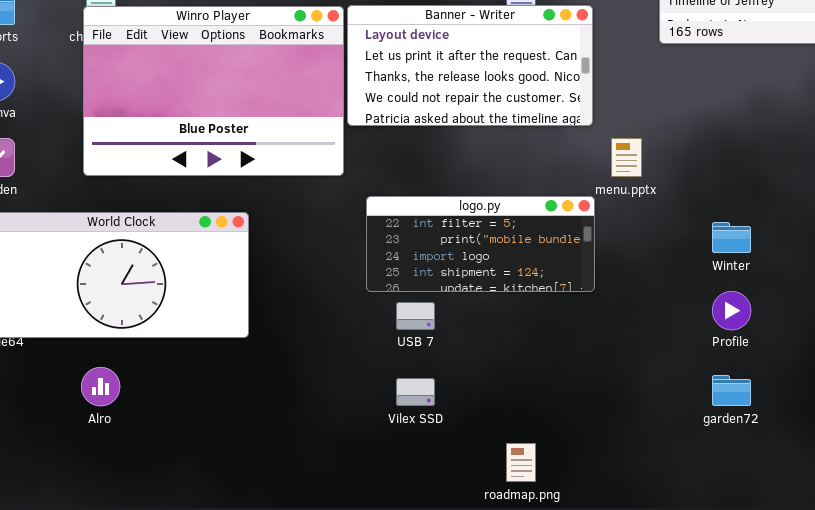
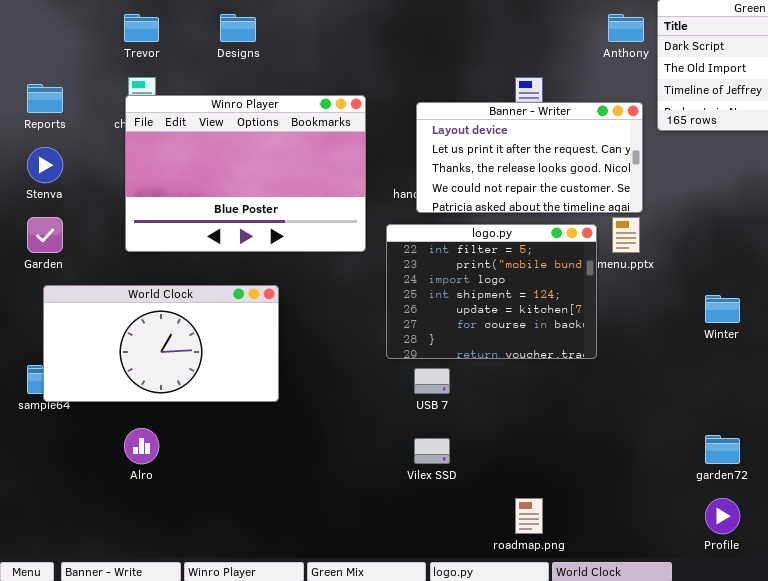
Banner - Writer: [347,5,593,126] -> [416,102,643,213], moved
logo.py: [366,196,595,292] -> [386,224,597,359], resized
Profile: [712,291,751,330] -> [705,498,740,534], moved

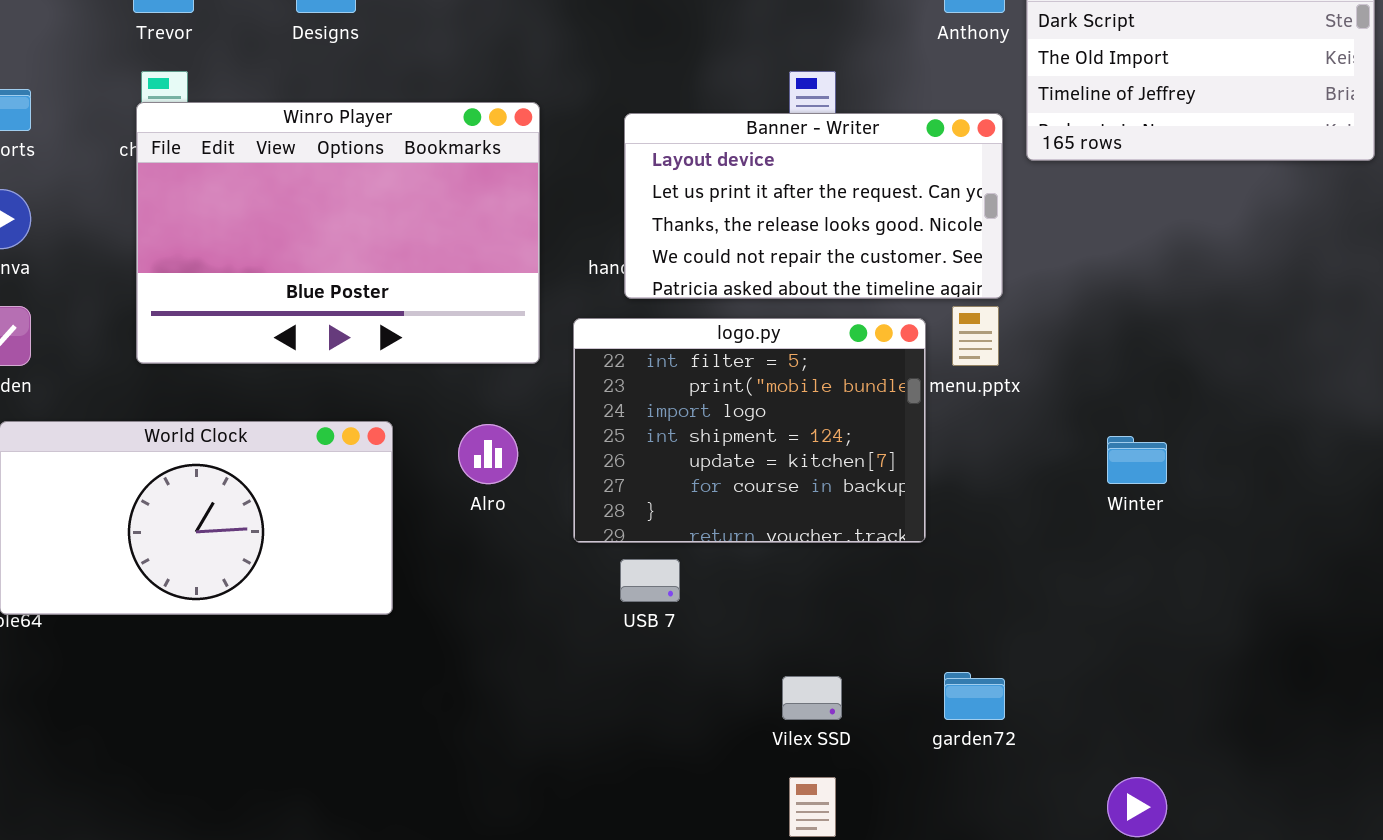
Alro: [124,428,159,464] -> [458,424,518,484], moved
garden72: [705,435,740,464] -> [944,672,1005,720], moved
Vilex SSD: [414,438,450,464] -> [782,676,842,720], moved

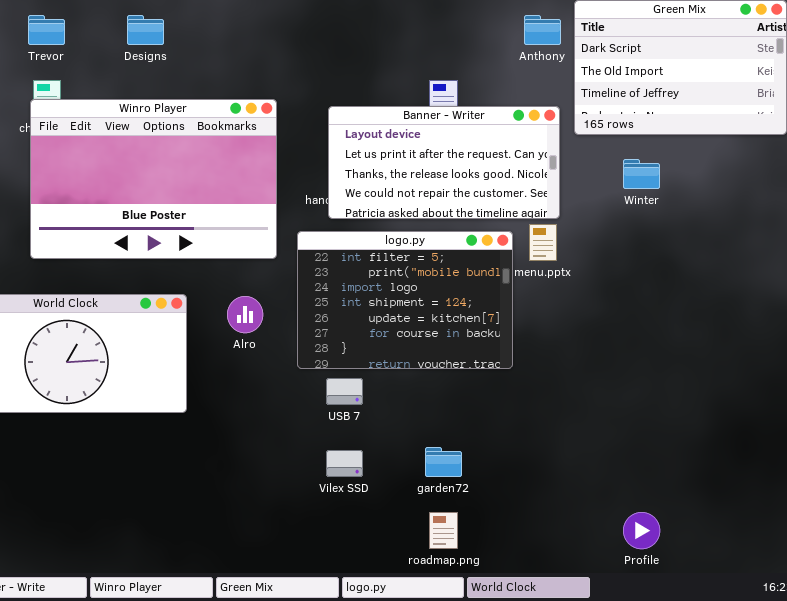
Winter: [1107,436,1167,484] -> [623,159,660,189], moved
garden72: [944,672,1005,720] -> [425,447,462,477], moved
Vilex SSD: [782,676,842,720] -> [326,450,363,477], moved

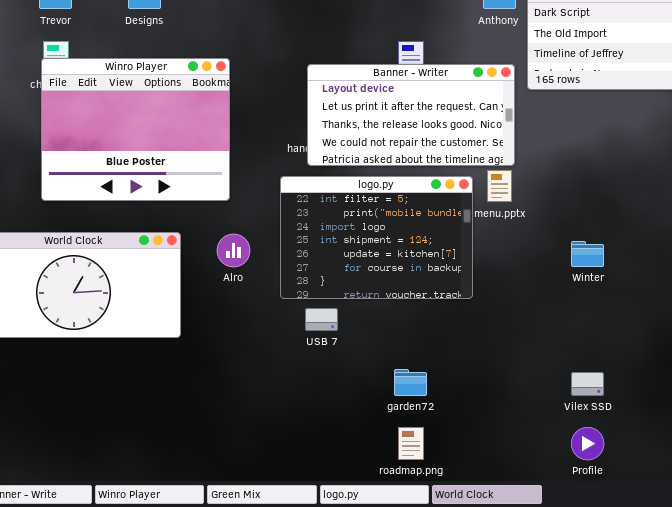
Winro Player: [30,99,277,259] -> [41,58,230,201], resized
Winter: [623,159,660,189] -> [571,241,604,267], moved
Vilex SSD: [326,450,363,477] -> [571,372,604,396], moved

